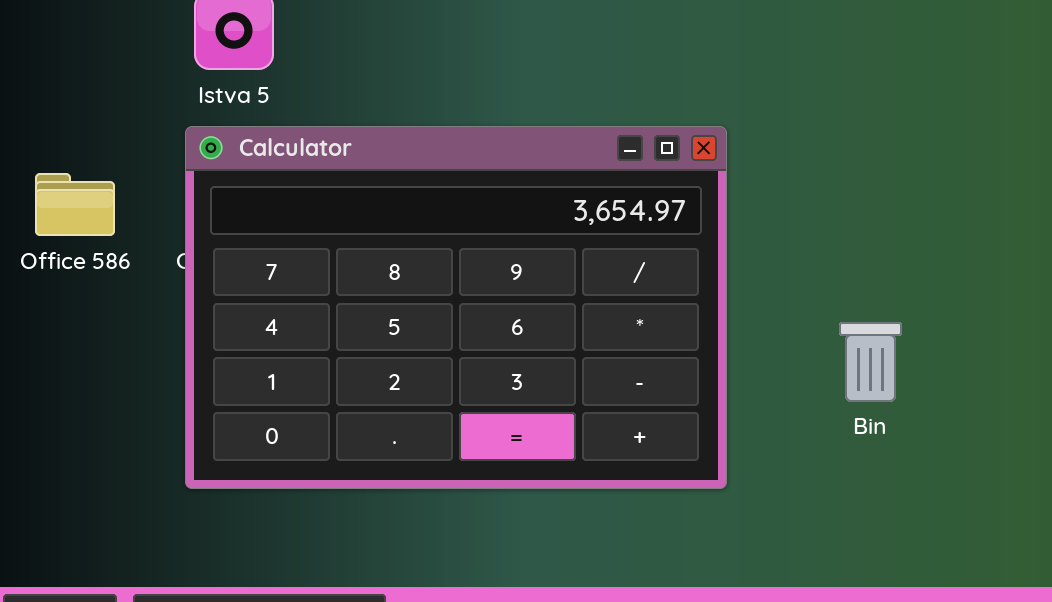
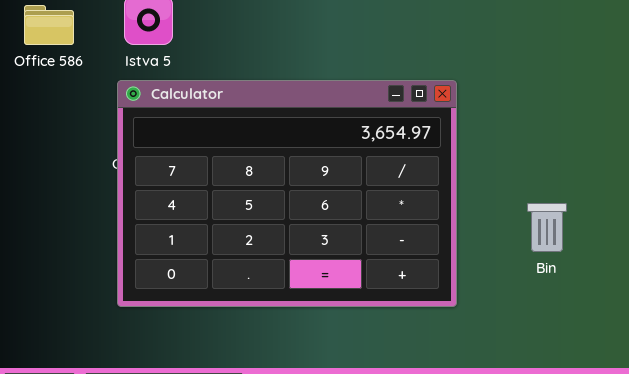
Office 586: [35,173,115,236] -> [24,5,74,45], moved

